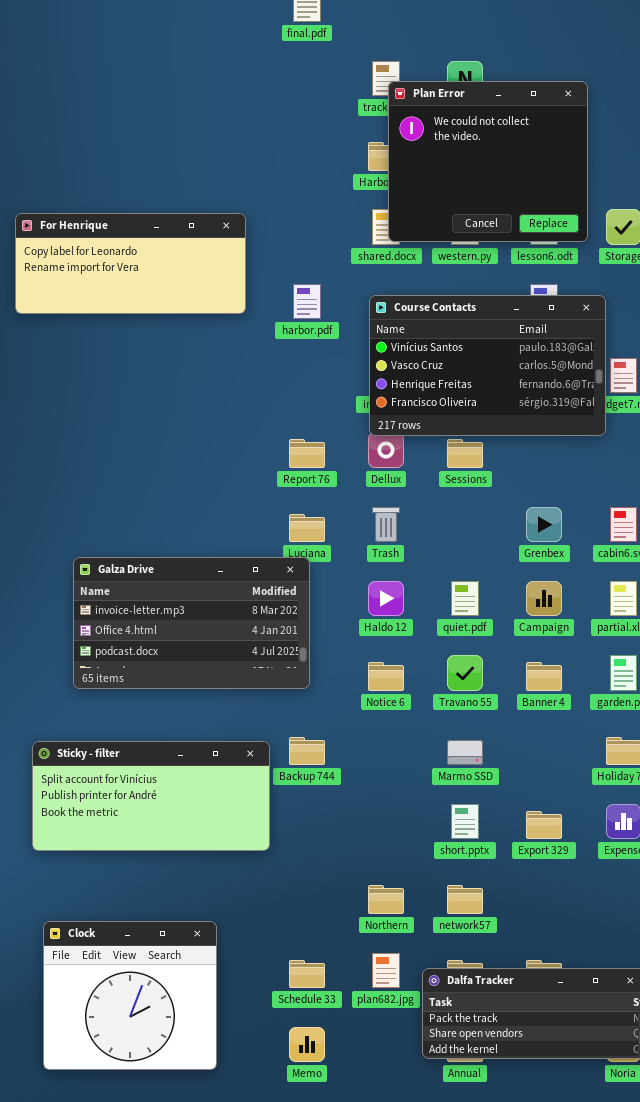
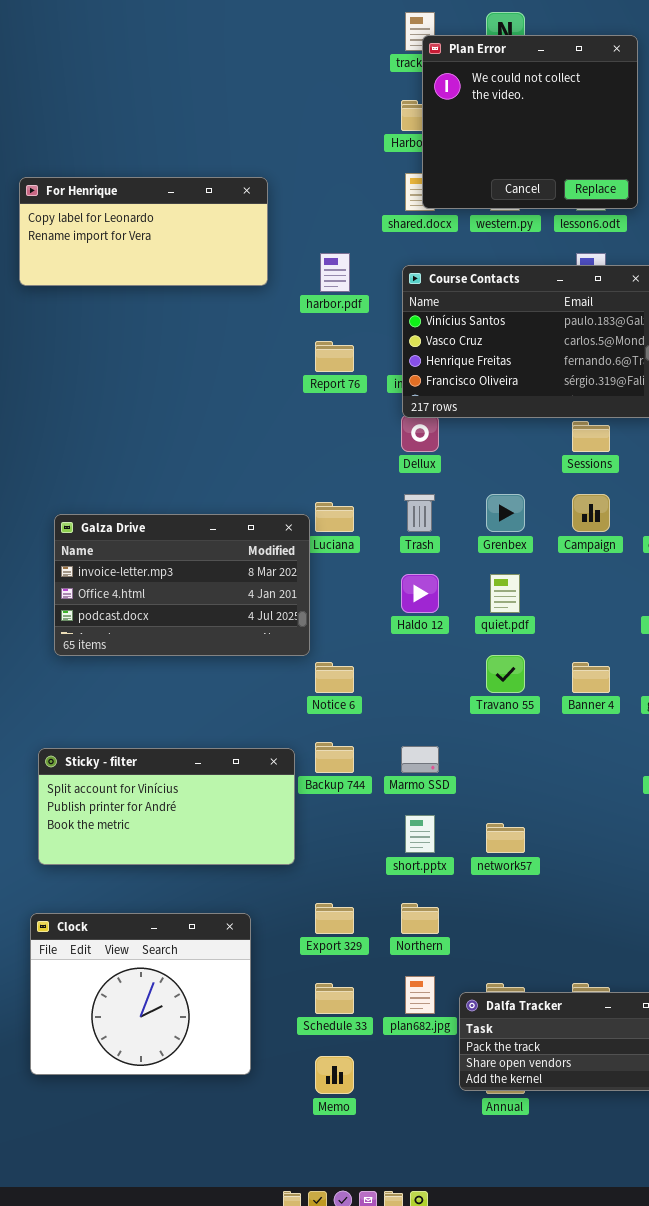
Report 76: [289,439,325,468] -> [315,341,354,372], moved
Sessions: [447,439,483,468] -> [572,421,610,452], moved
Grenbex: [526,507,562,542] -> [486,494,525,532], moved
Galza Drive: [73,557,310,689] -> [54,514,310,656], moved
Campaign: [526,581,562,616] -> [572,494,610,532], moved
Notice 6: [368,662,404,691] -> [315,662,354,693], moved
Marmo SSD: [447,740,483,765] -> [401,746,439,773], moved
short.pptx: [451,804,479,839] -> [405,815,435,853], moved
Export 329: [526,811,562,839] -> [315,903,354,934], moved
network57: [447,885,483,914] -> [486,823,525,853], moved
Clock: [43,921,217,1070] -> [30,913,251,1075], moved, resized

